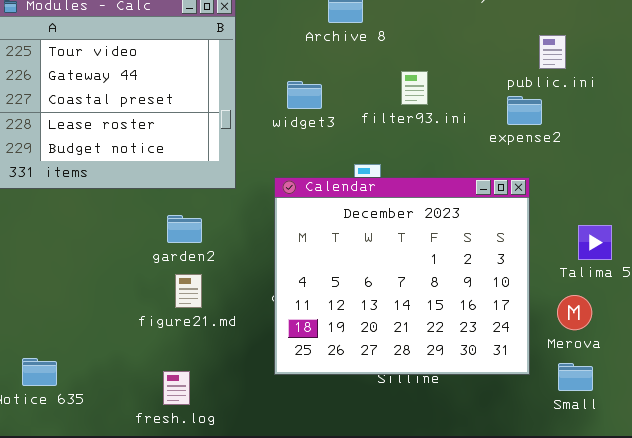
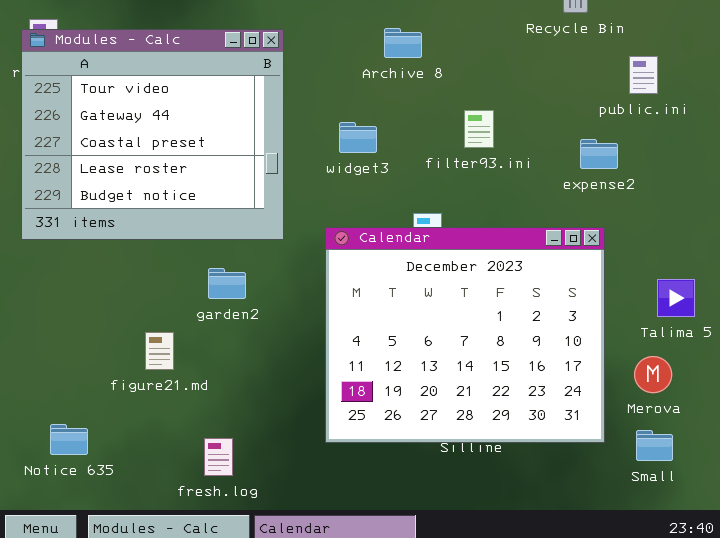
public.ini: [539,35,566,69] -> [629,56,658,94], moved
figure21.md: [175,274,202,308] -> [145,332,174,370], moved

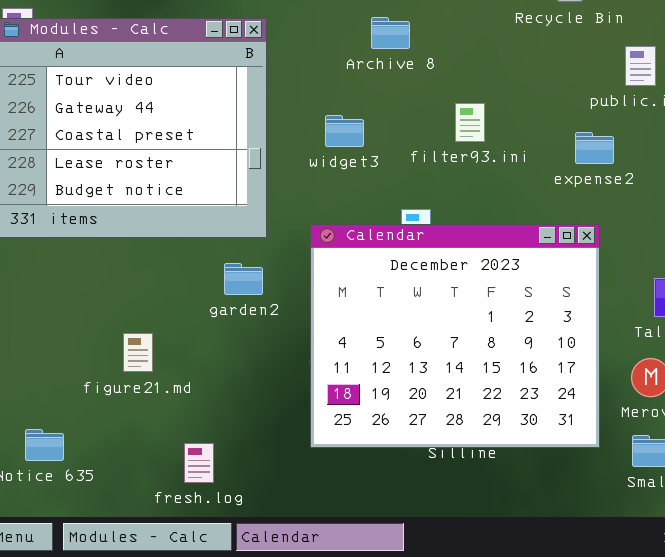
garden2: [208,268,246,299] -> [224,263,263,295], moved

